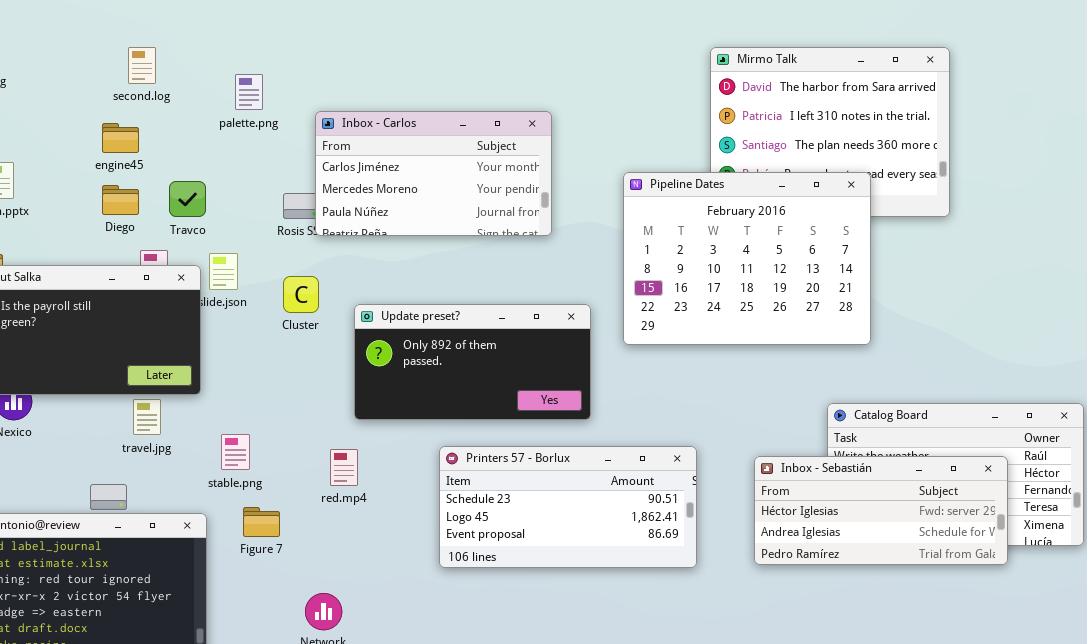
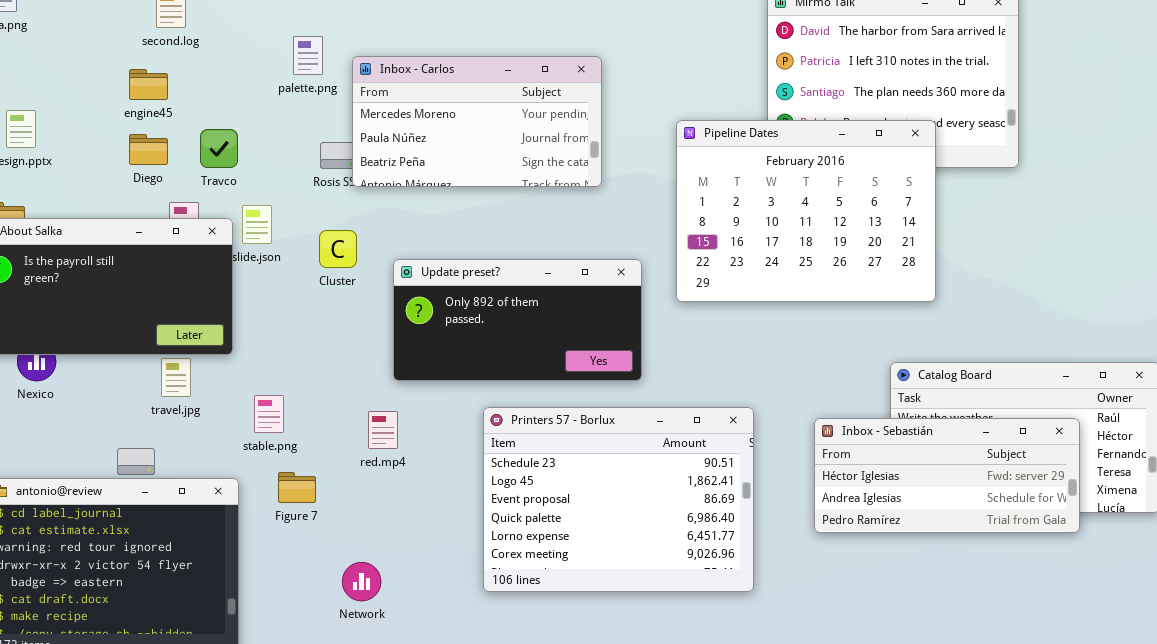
palette.png: [235,74,263,110] -> [293,36,323,75], moved
Inbox - Carlos: [315,111,552,236] -> [352,56,602,187], scrolled down 1 row
Printers 57 - Borlux: [439,446,697,568] -> [483,407,754,592], resized

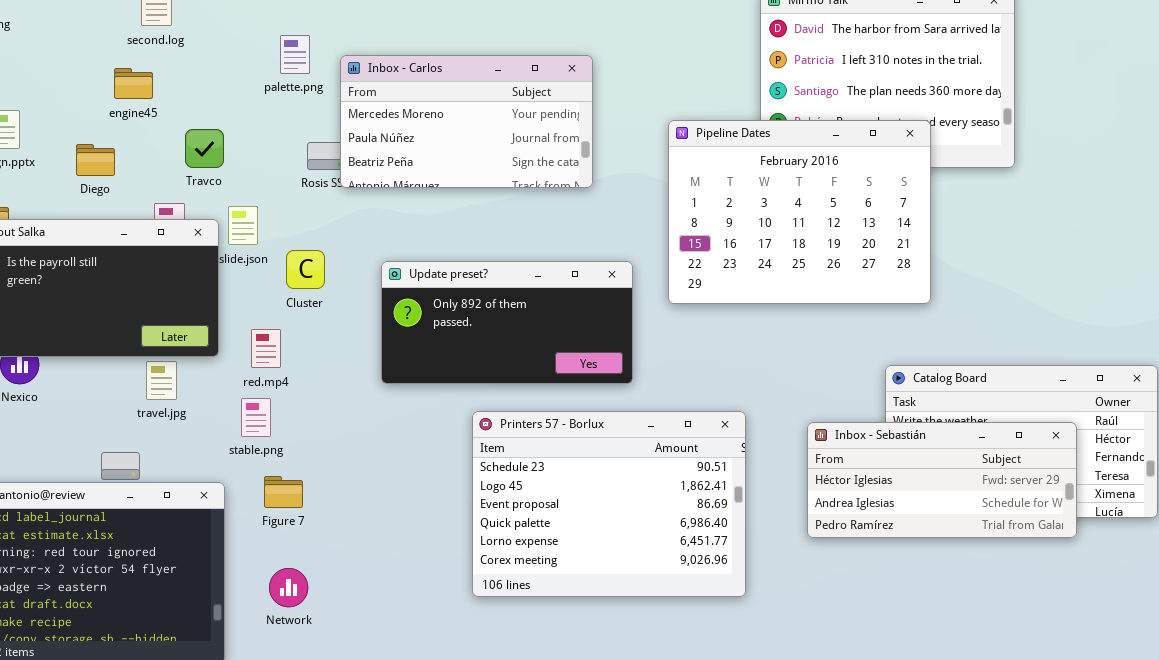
Diego: [129,134,168,165] -> [76,144,115,176], moved
Cluster: [319,230,357,268] -> [286,250,325,289], moved
red.mp4: [368,411,398,449] -> [251,329,281,368], moved
Network: [342,562,381,601] -> [269,568,308,607], moved

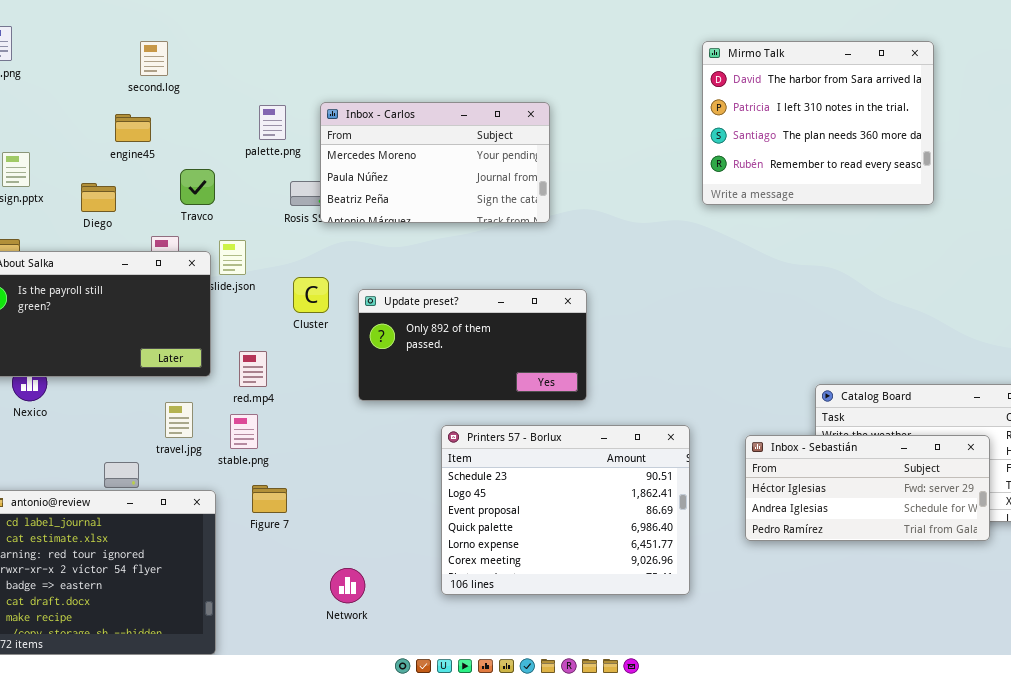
palette.png: [280,35,310,74] -> [259,105,286,140], moved
Pipeline Dates: [668,120,931,304] -> none, closed
Cluster: [286,250,325,289] -> [293,277,329,313], moved
travel.jpg: [146,361,177,400] -> [165,402,193,438], moved
Network: [269,568,308,607] -> [330,568,365,603], moved

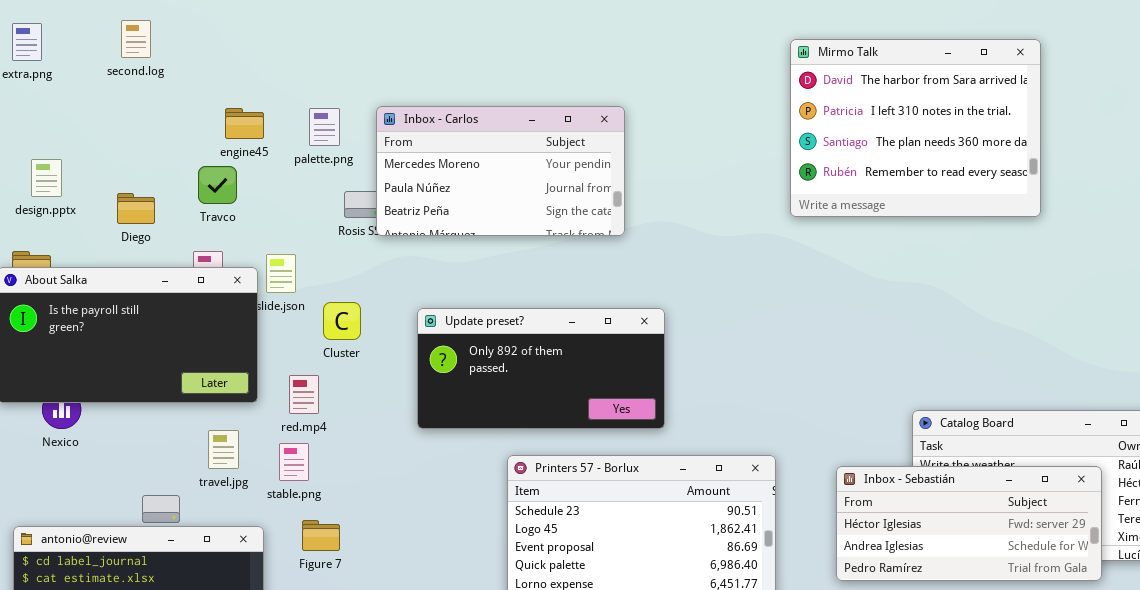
second.log: [140,41,168,76] -> [121,20,151,58], moved
engine45: [115,114,151,142] -> [225,108,264,139], moved
Travco: [180,169,215,205] -> [198,166,237,204], moved
Cluster: [293,277,329,313] -> [323,302,361,340], moved

